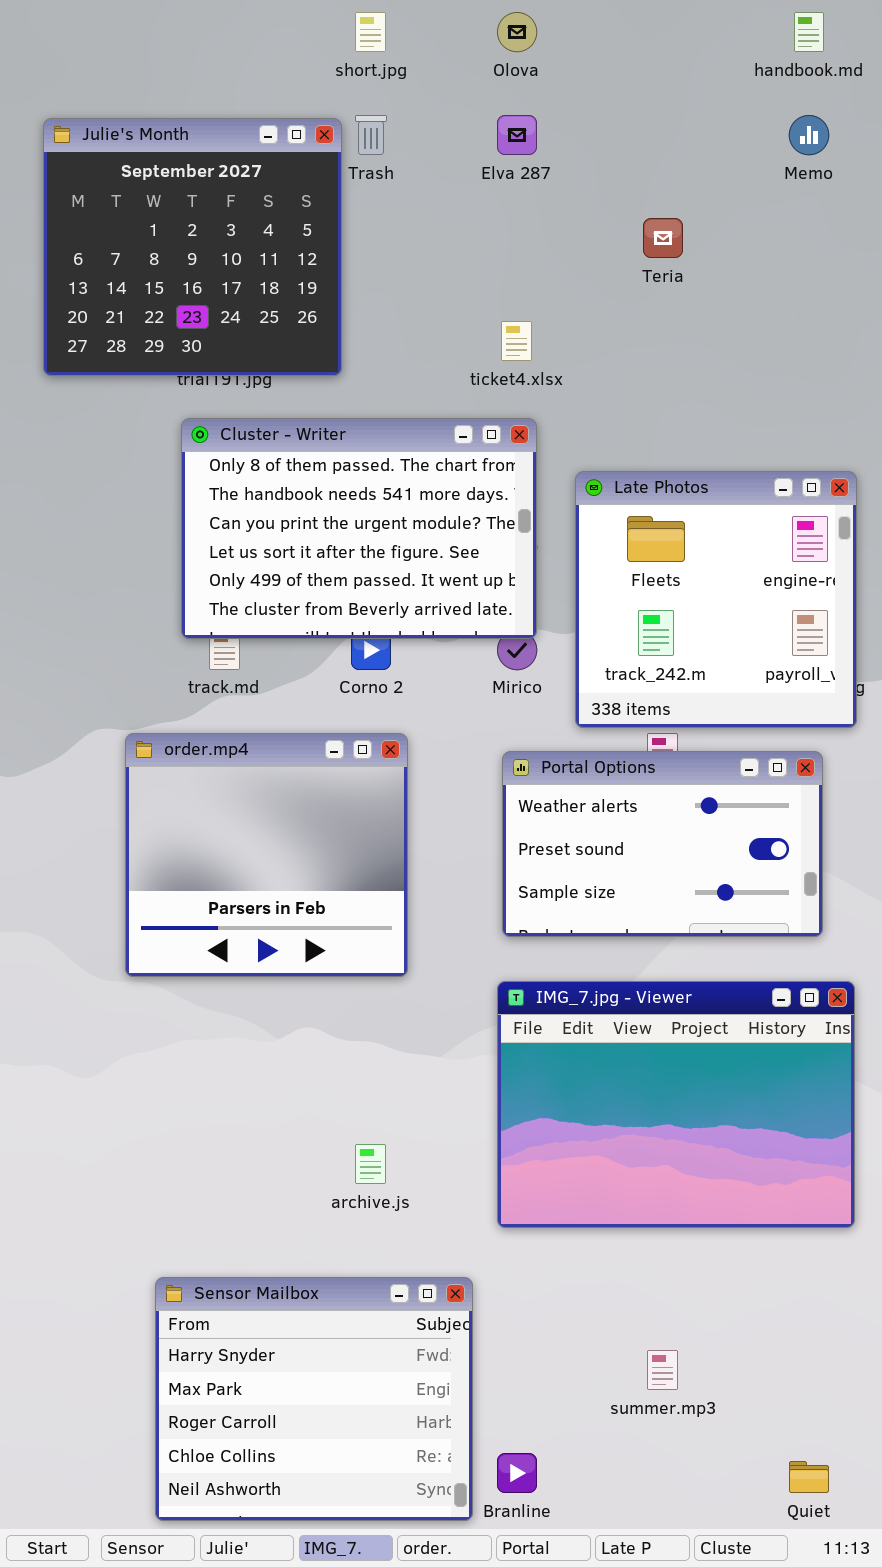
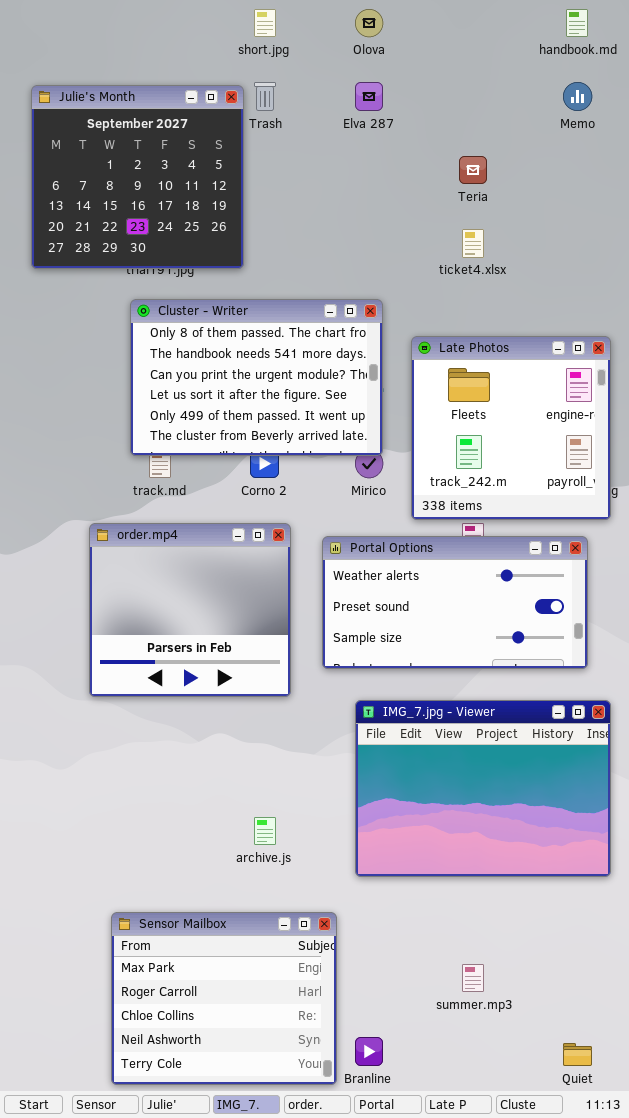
ticket4.xlsx: [501,321,532,361] -> [462,229,484,258], moved
Portal Options: [502,751,823,937] -> [322,536,588,669], resized
Sensor Mailbox: [155,1277,473,1521] -> [111,912,337,1085], scrolled down 1 row

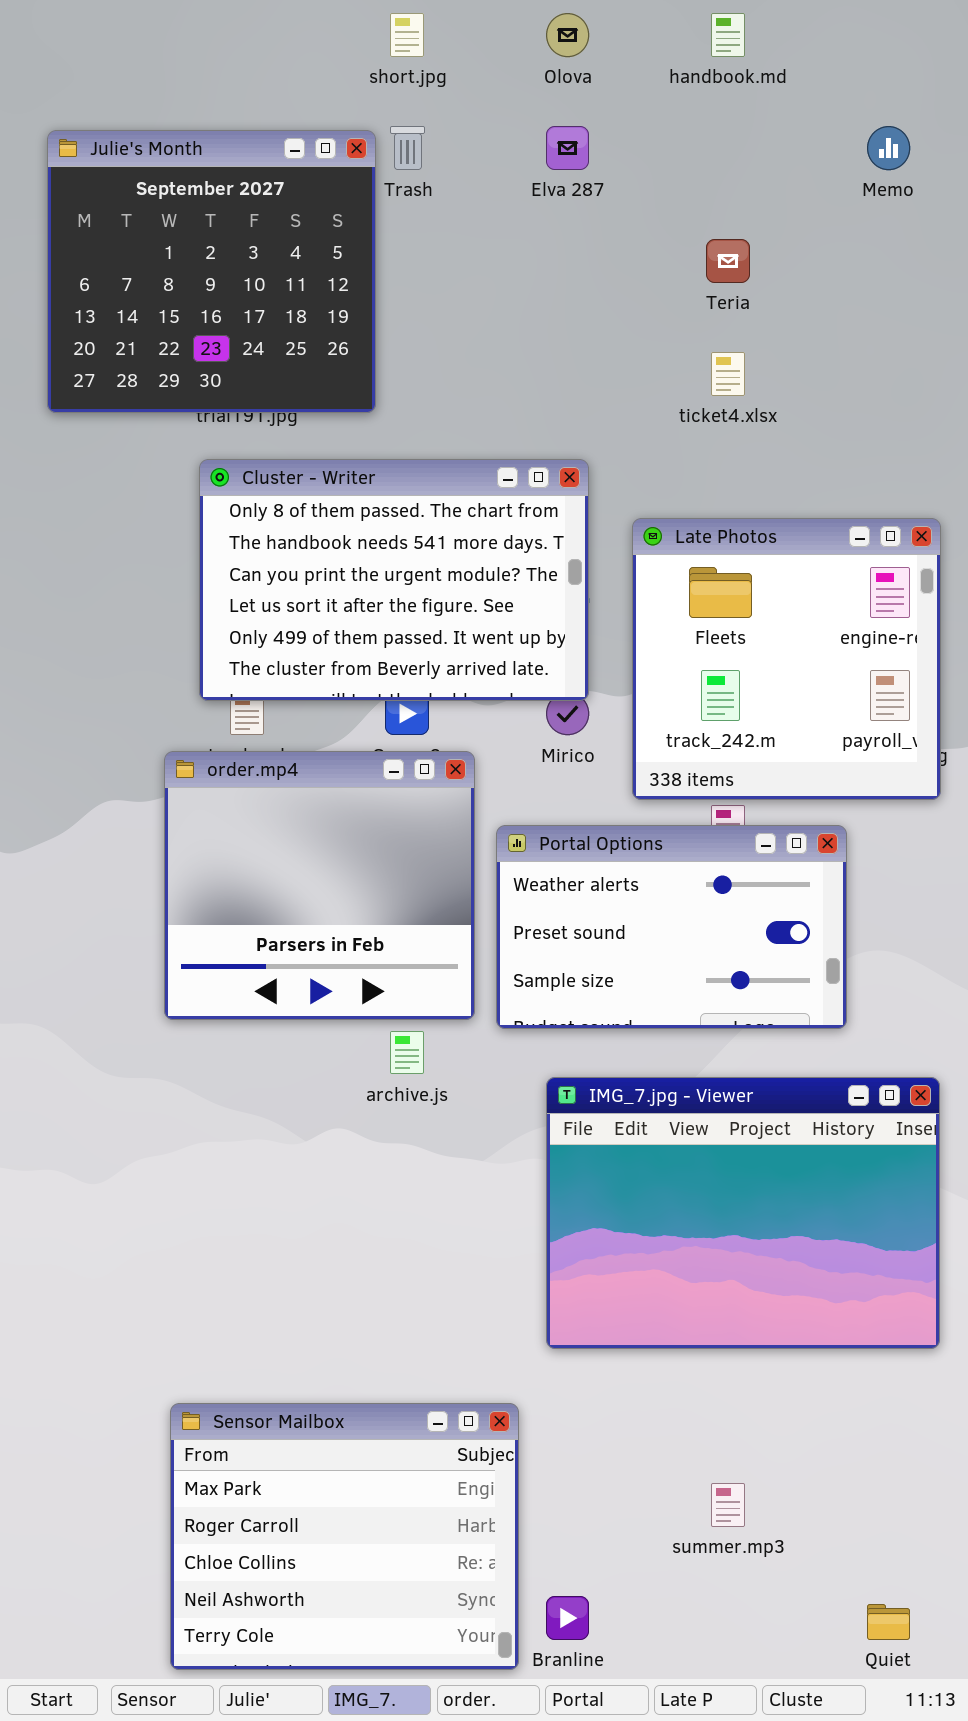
handbook.md: [566,9,588,37] -> [711,13,745,57], moved
order.mp4: [89,523,291,697] -> [164,751,475,1020], moved
Portal Options: [322,536,588,669] -> [496,825,847,1029], resized
archive.js: [254,817,276,845] -> [390,1031,424,1074], moved

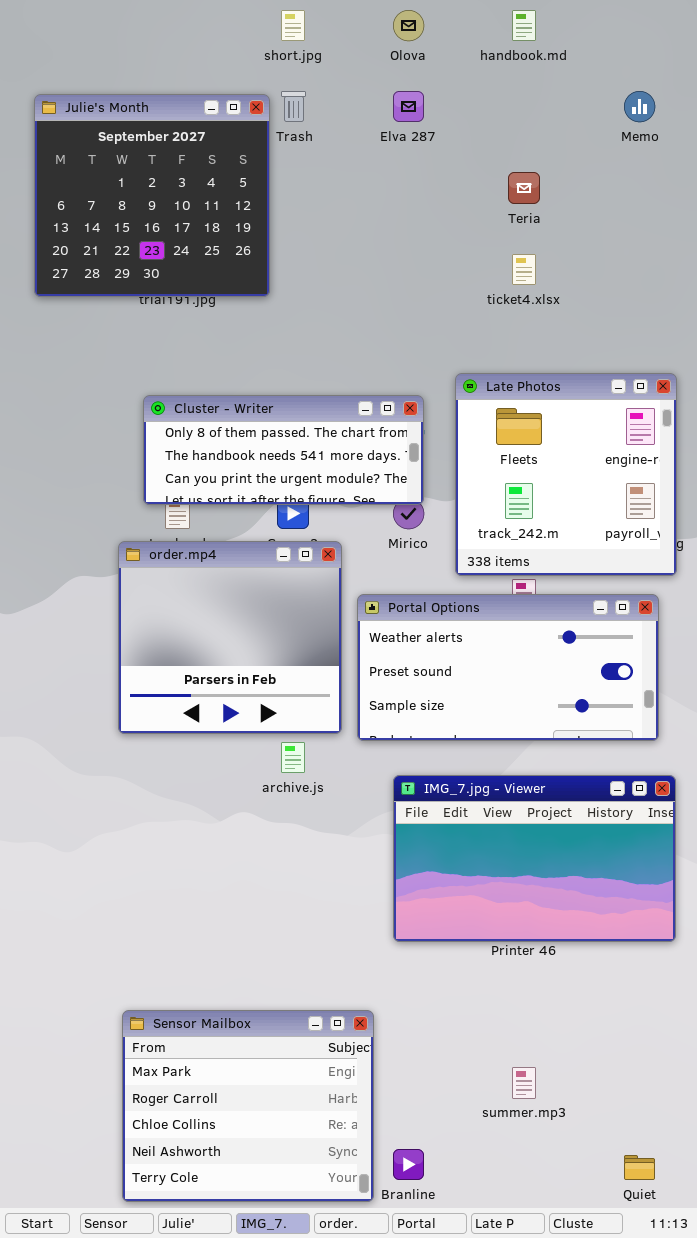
Cluster - Writer: [199,459,589,701] -> [143,395,424,505], resized
Portal Options: [496,825,847,1029] -> [357,594,659,741], resized
IMG_7.jpg - Viewer: [546,1077,940,1349] -> [393,775,676,942], resized

